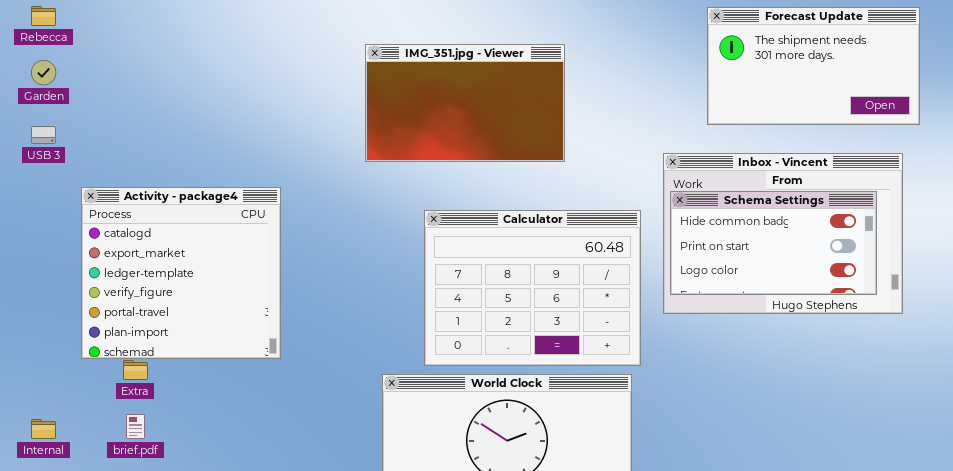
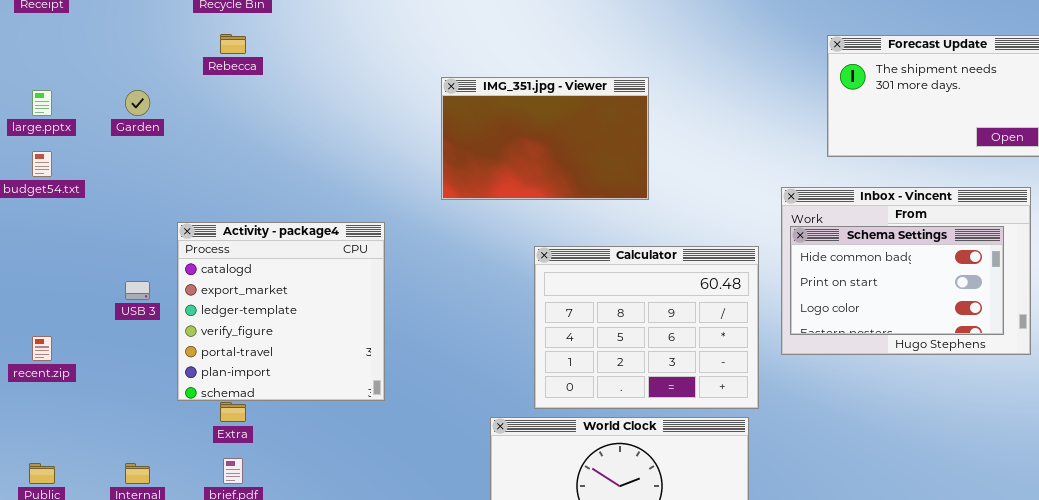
Rebecca: [31,6,56,26] -> [220,34,246,54], moved
IMG_351.jpg - Viewer: [365,44,565,162] -> [441,77,649,200], moved
USB 3: [31,126,56,144] -> [125,281,150,300], moved

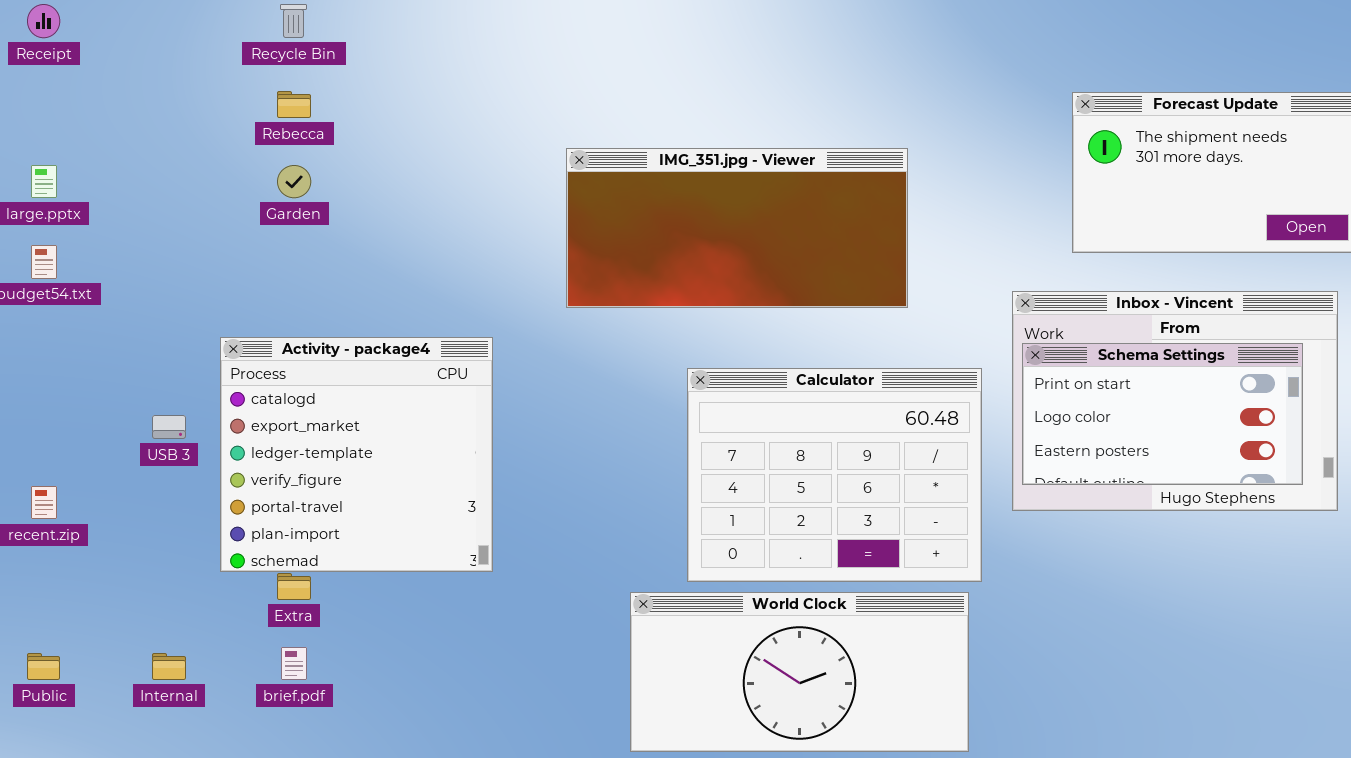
IMG_351.jpg - Viewer: [441,77,649,200] -> [566,148,908,308], resized
Garden: [125,90,150,116] -> [277,165,311,198], moved
Schema Settings: [790,226,1004,335] -> [1022,343,1303,485], scrolled down 1 row

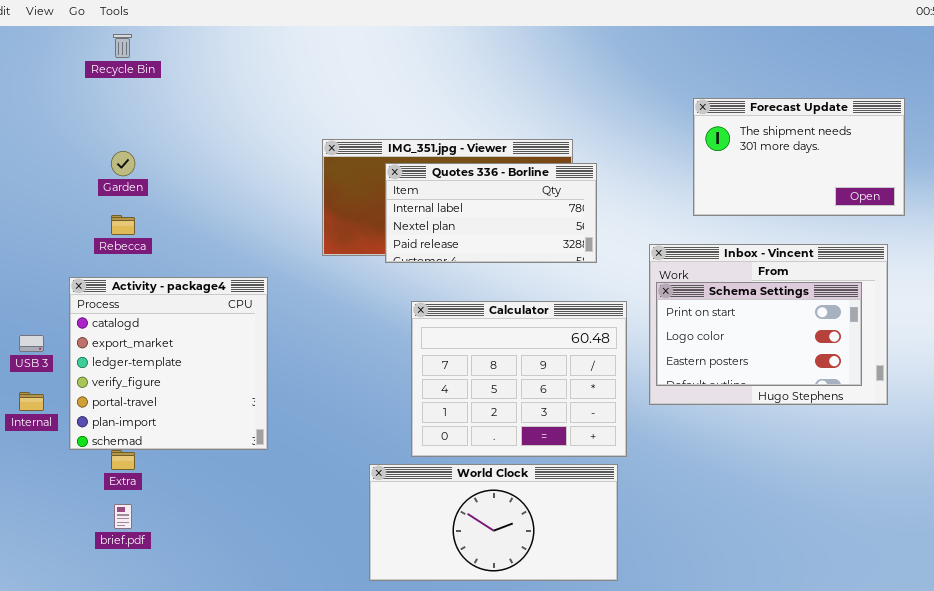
Rebecca: [277,91,311,118] -> [111,215,135,235], moved
Quotes 336 - Borline: none -> [385,163,597,263], opened
Internal: [152,653,186,680] -> [19,392,44,411], moved

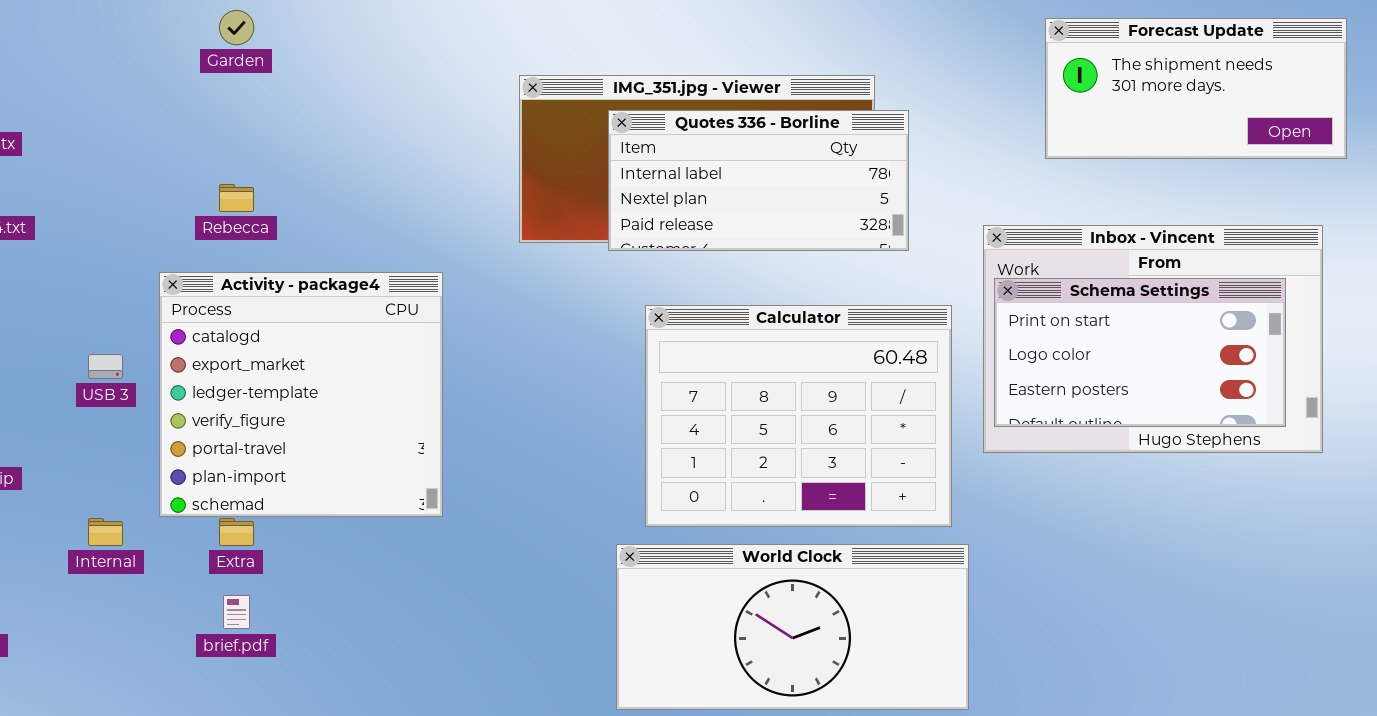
Forecast Update: [693,98,905,216] -> [1045,18,1347,159], resized
Garden: [111,151,135,176] -> [219,10,254,45], moved
Internal: [19,392,44,411] -> [88,518,123,546], moved
World Clock: [369,464,618,581] -> [616,544,969,710], moved

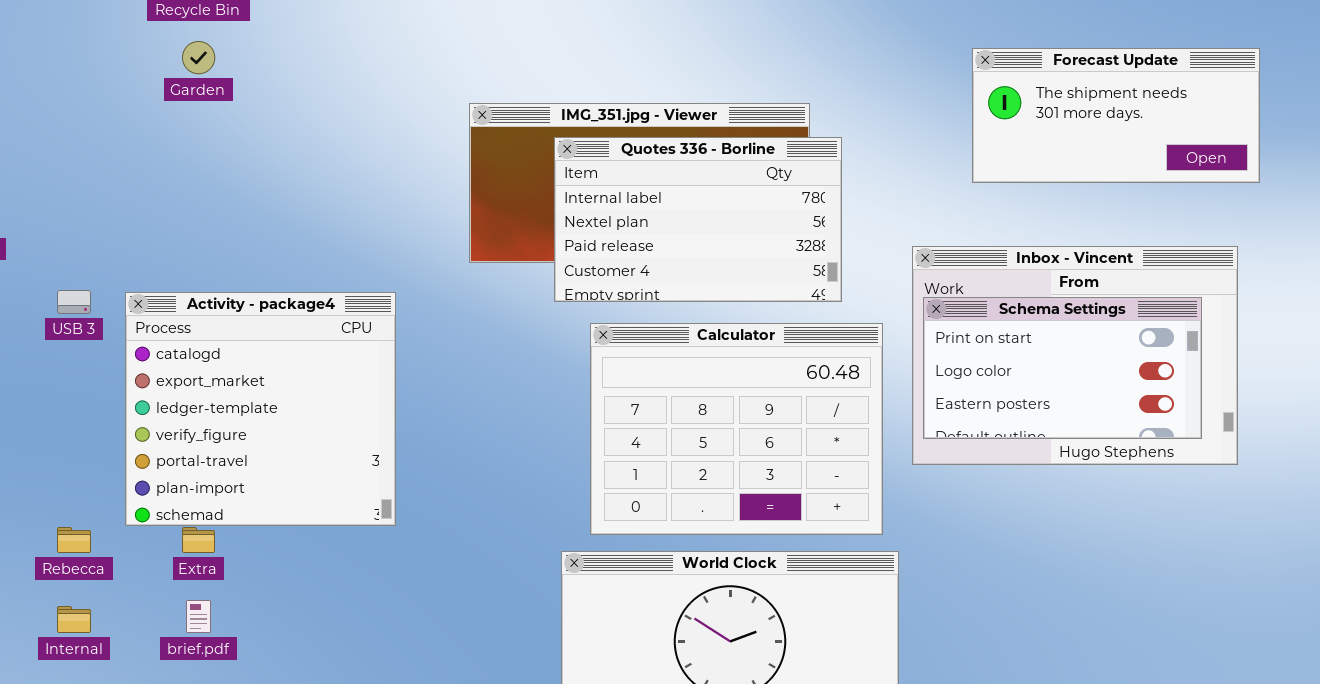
Quotes 336 - Borline: [608,110,909,251] -> [554,137,842,302], resized
Rebecca: [219,184,254,212] -> [57,527,91,553], moved
USB 3: [88,354,123,379] -> [57,290,91,314], moved
Internal: [88,518,123,546] -> [57,606,91,633], moved

